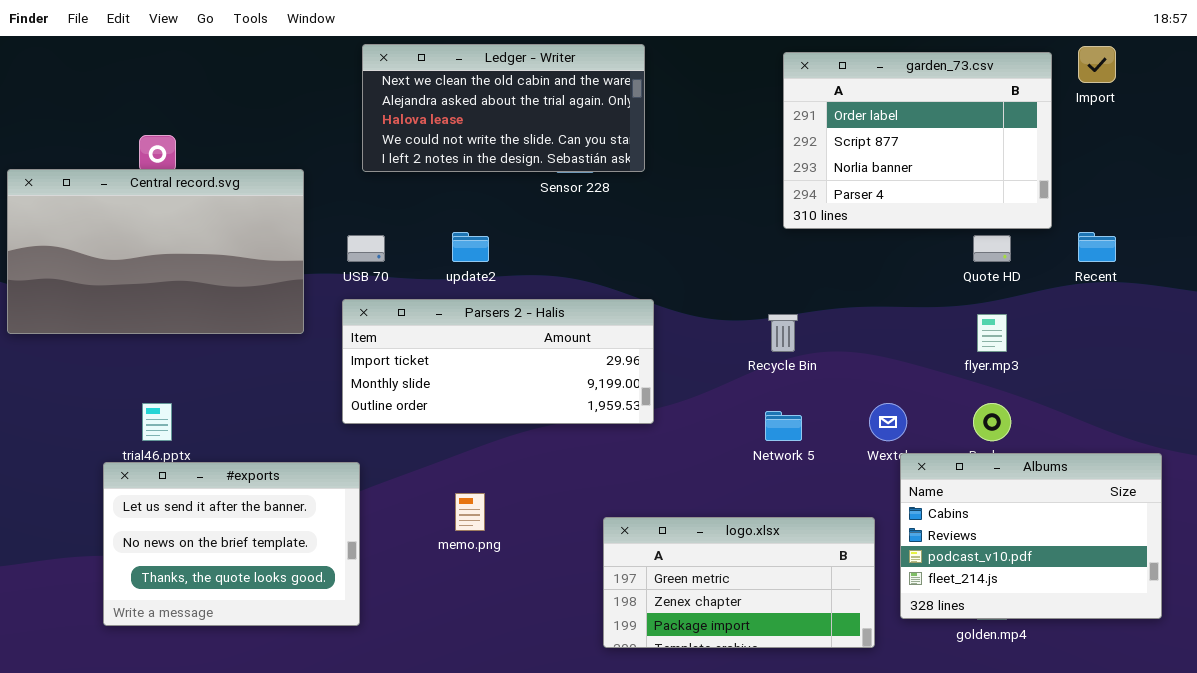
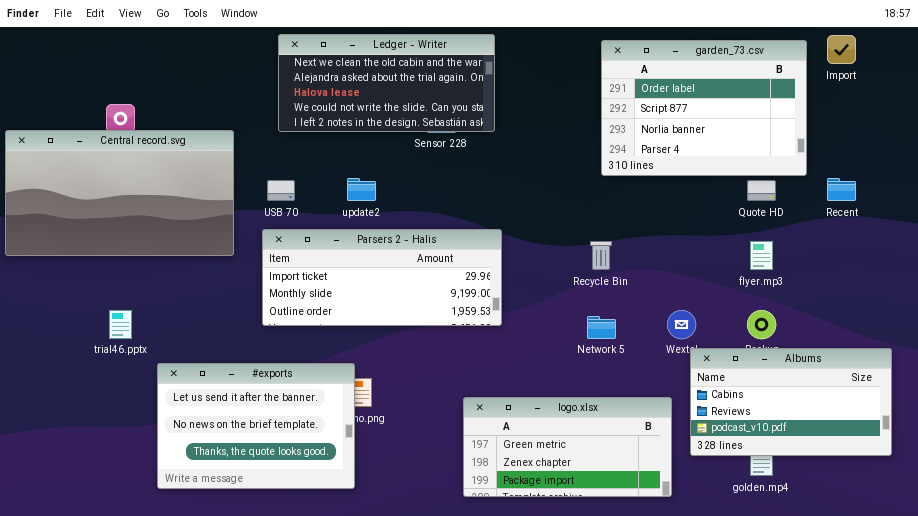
Albums: [900,453,1162,619] -> [690,348,892,456], resized
#exports: [103,462,360,626] -> [157,363,355,489], moved

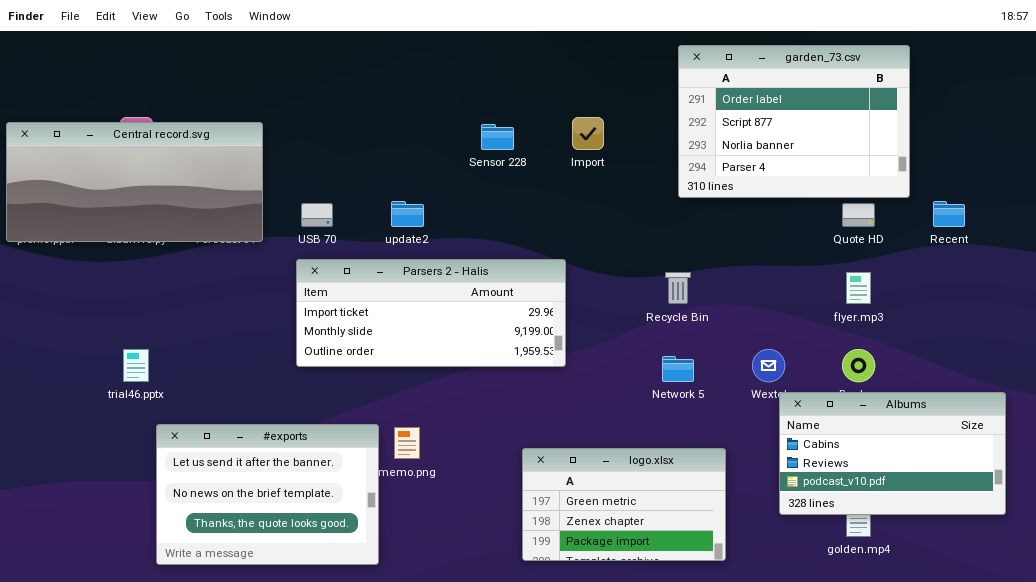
Ledger - Writer: [278,34,495,132] -> none, closed
Import: [827,35,856,64] -> [572,117,604,150], moved
Central record.svg: [5,130,234,256] -> [6,122,263,242], moved, resized
#exports: [157,363,355,489] -> [156,424,379,565], moved
logo.xlsx: [463,397,672,497] -> [522,448,726,561], resized

